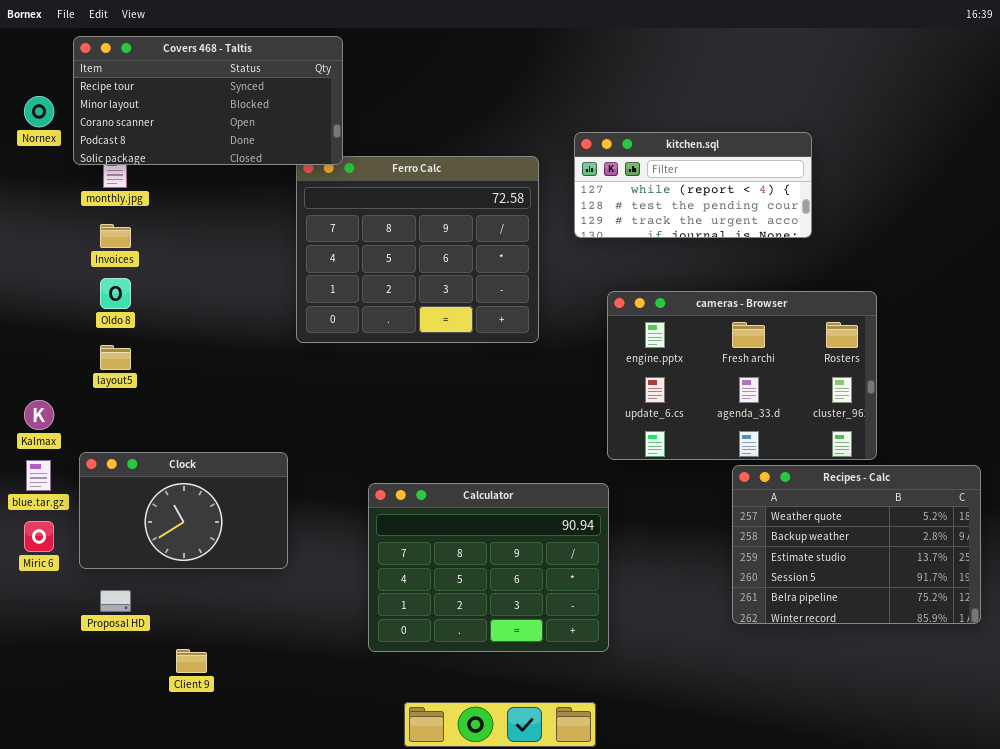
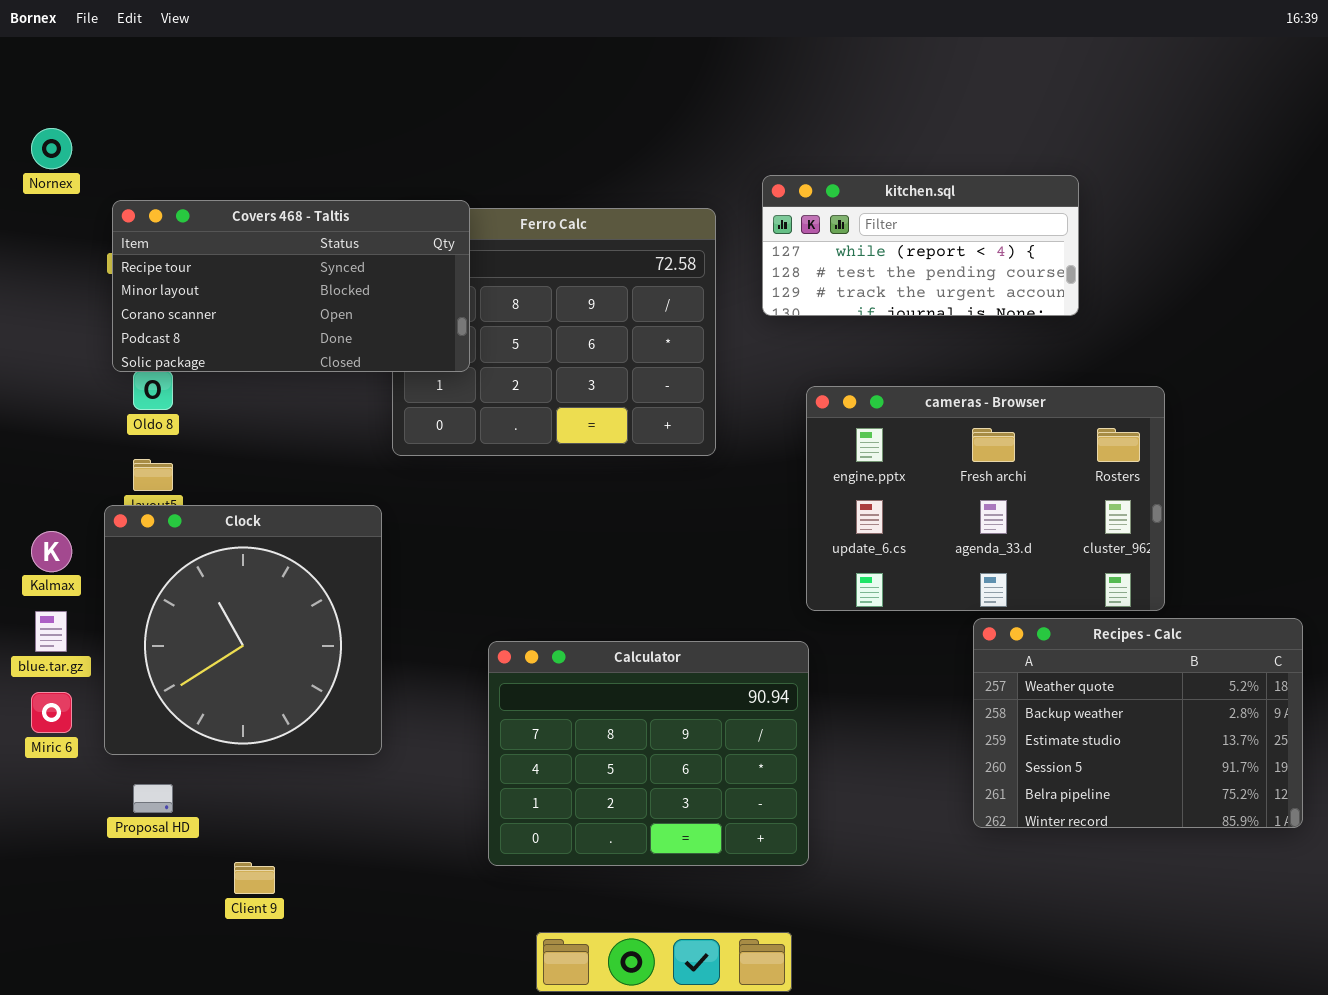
Covers 468 - Taltis: [73,36,343,165] -> [112,200,470,372], moved
Clock: [79,452,288,569] -> [104,505,382,755], resized

